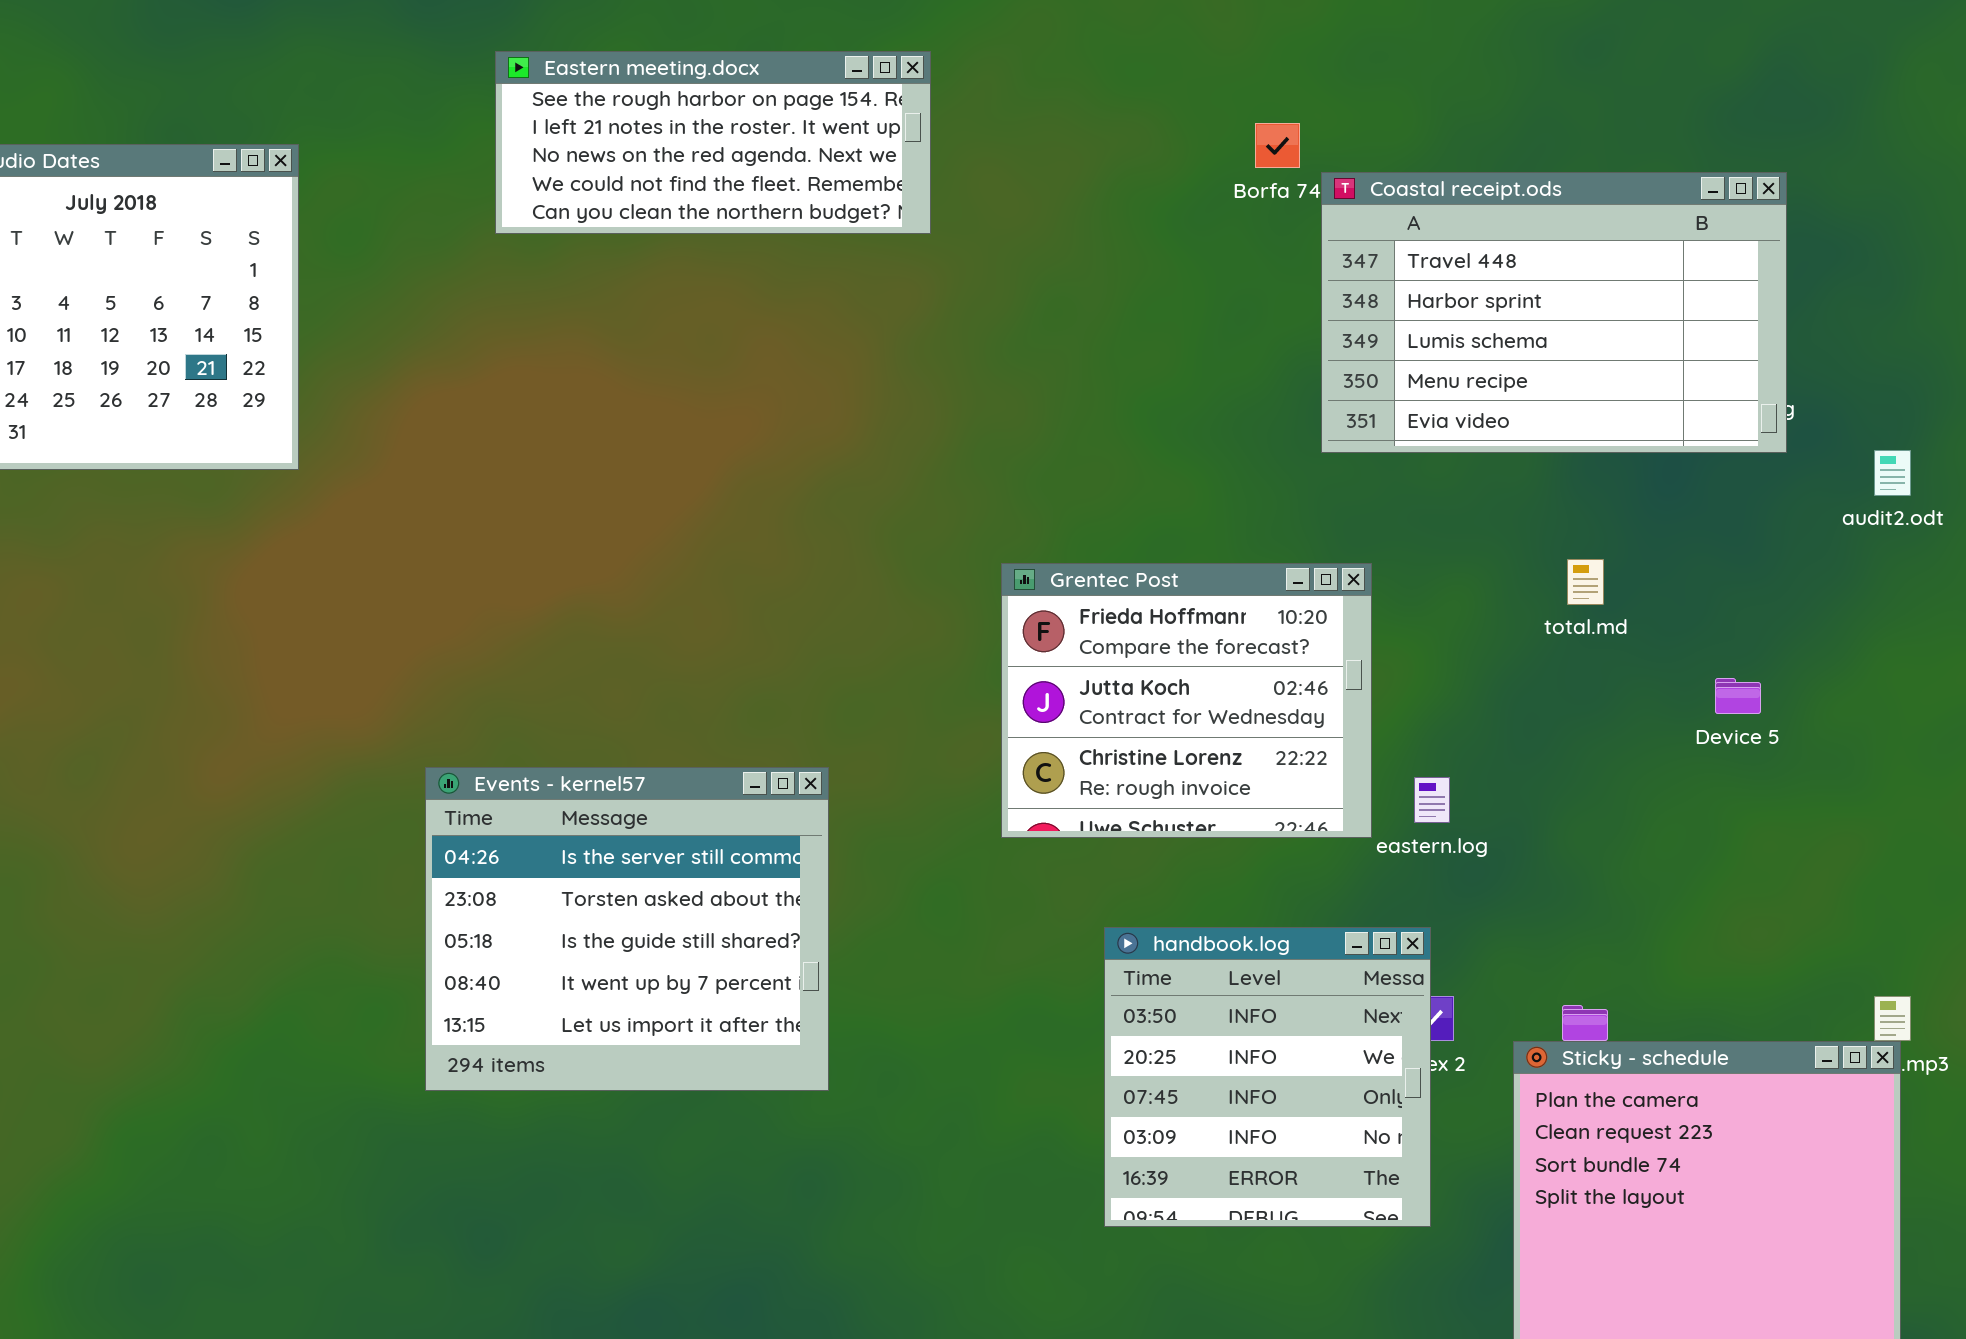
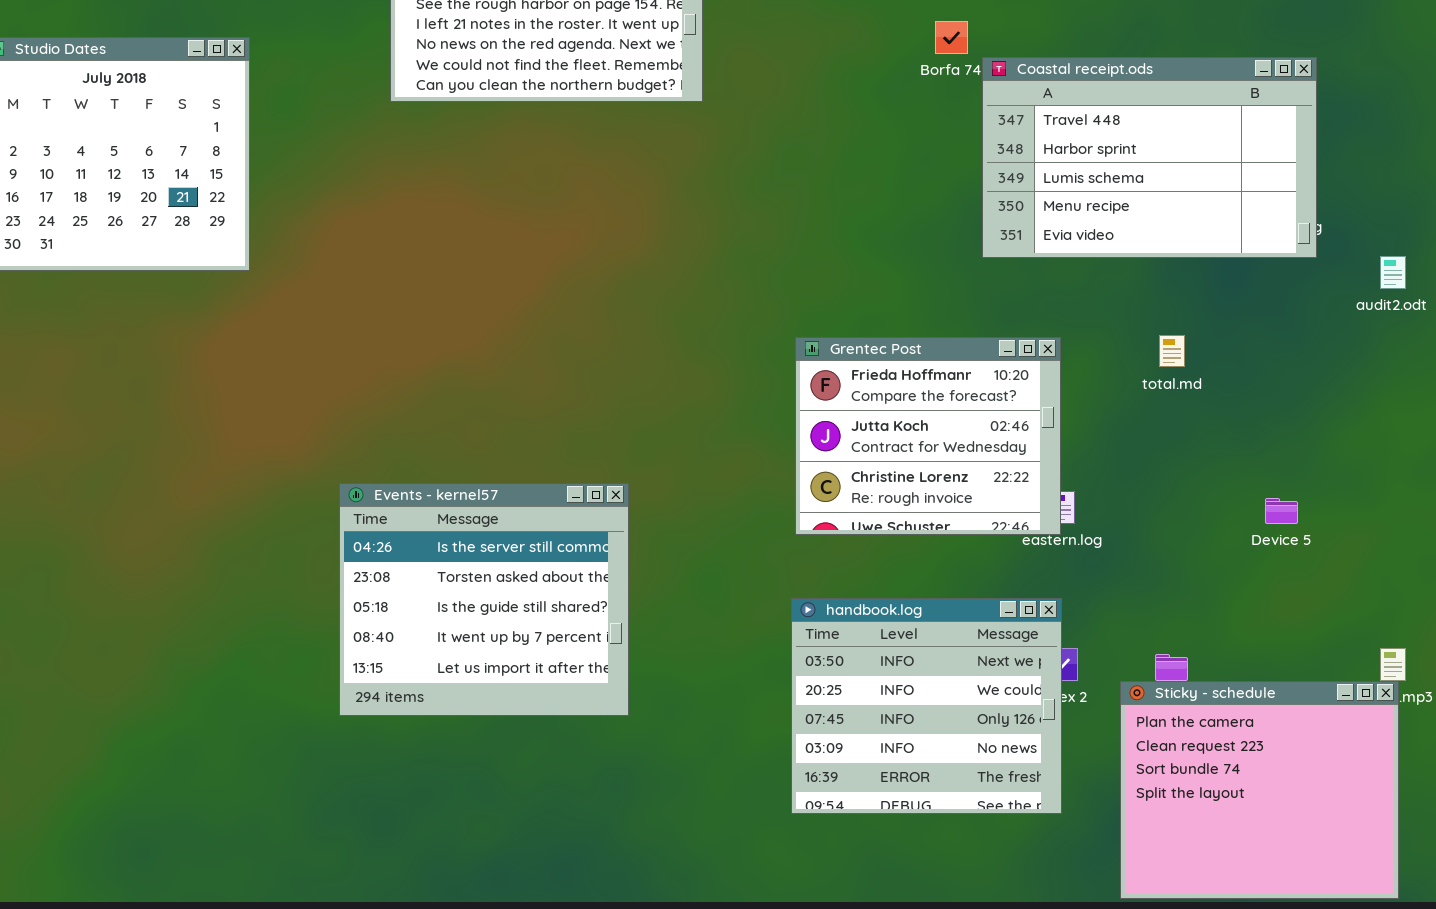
Grentec Post: [1001,563,1372,838] -> [795,337,1061,535], moved
Device 5: [1715,678,1761,714] -> [1265,498,1298,524], moved
handbook.log: [1104,927,1431,1227] -> [791,598,1062,814], resized

